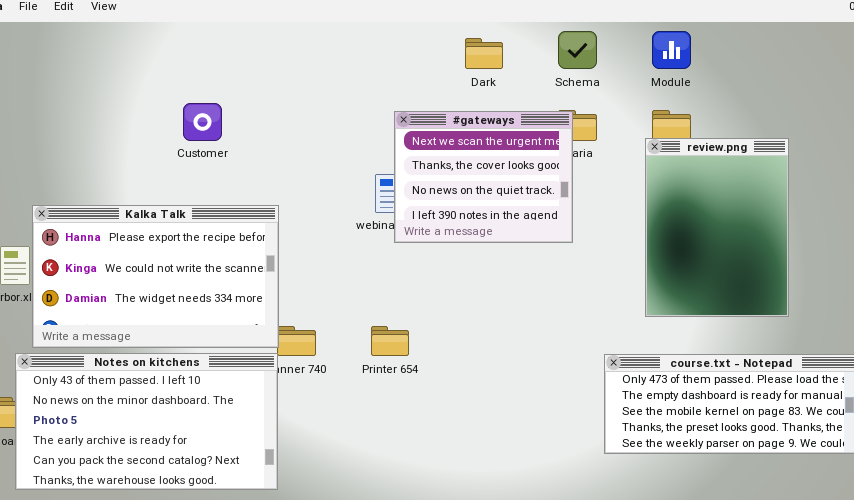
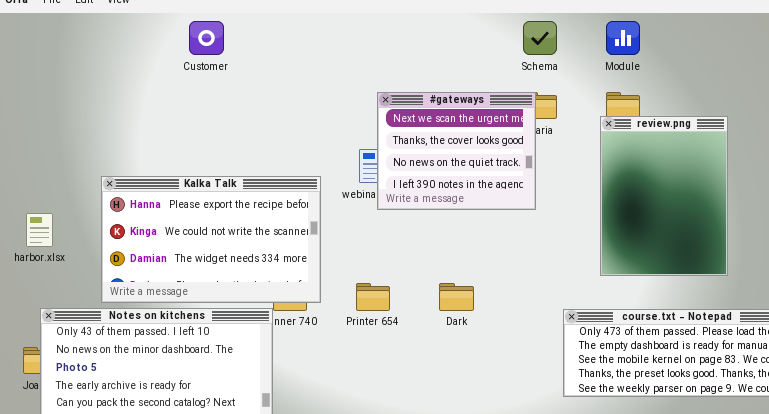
Dark: [465,38,503,69] -> [439,283,474,311], moved
Customer: [183,103,222,141] -> [189,21,224,55], moved
Kalka Talk: [32,205,279,348] -> [101,176,321,303], moved

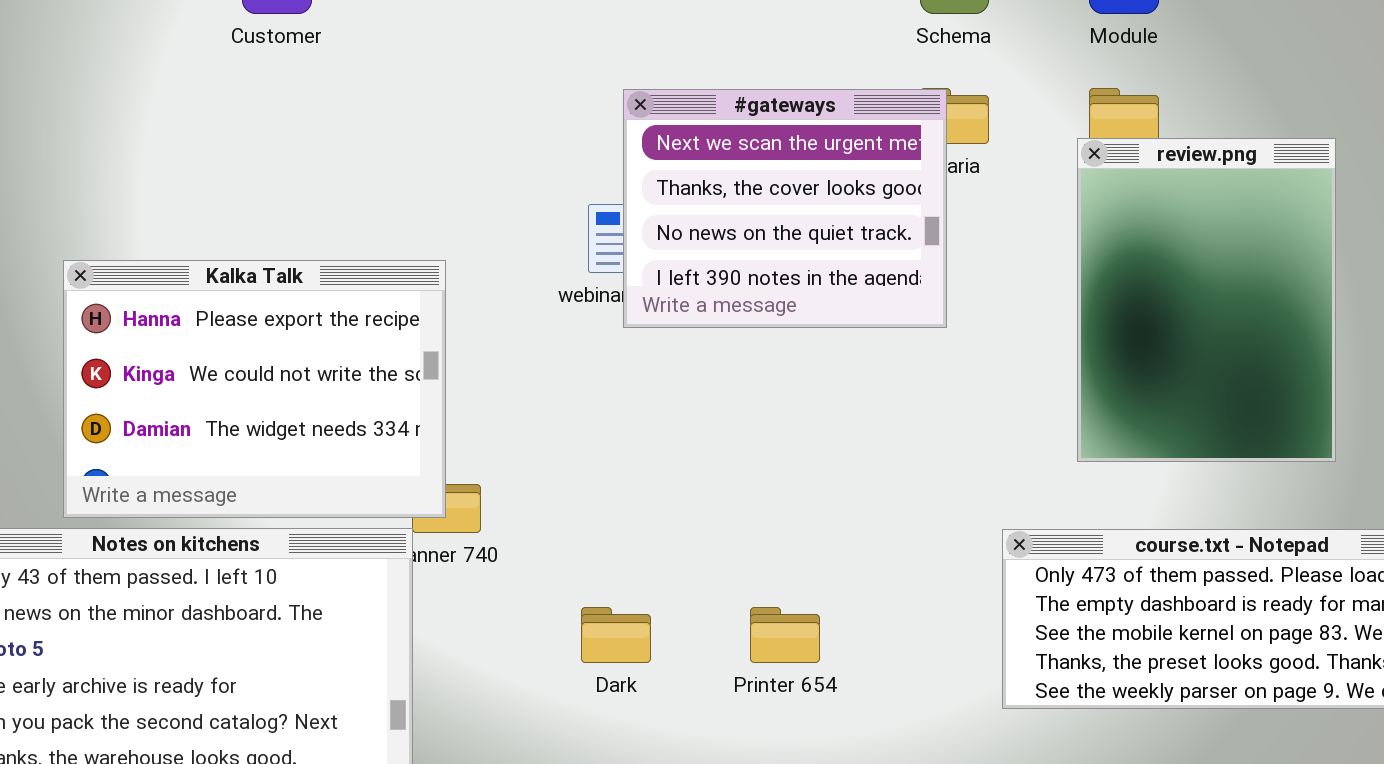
Kalka Talk: [101,176,321,303] -> [63,260,446,518], resized
Printer 654: [356,283,390,311] -> [750,607,820,663], moved
Dark: [439,283,474,311] -> [581,607,651,663], moved

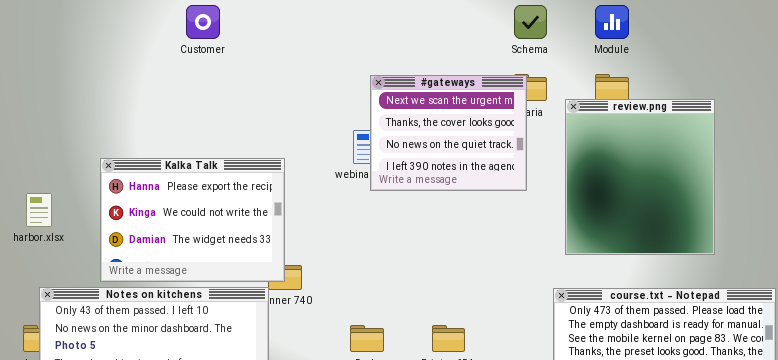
review.png: [1077,138,1336,462] -> [565,99,715,255], resized

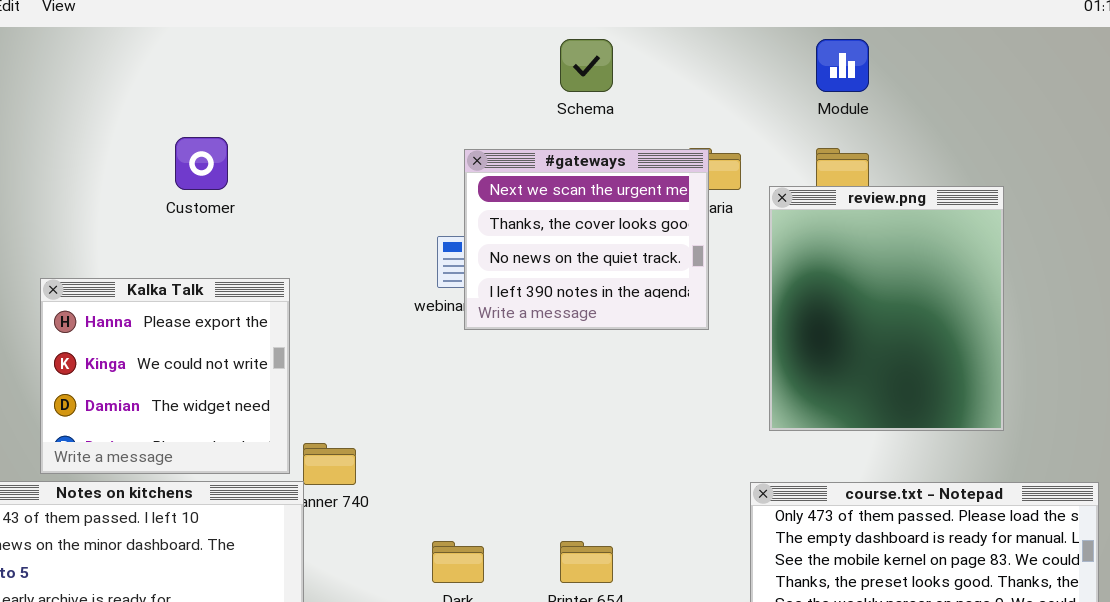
Customer: [186,5,220,39] -> [175,137,228,190], moved
Schema: [514,5,547,39] -> [560,39,613,92], moved
Kalka Talk: [100,158,285,282] -> [40,278,290,474], resized

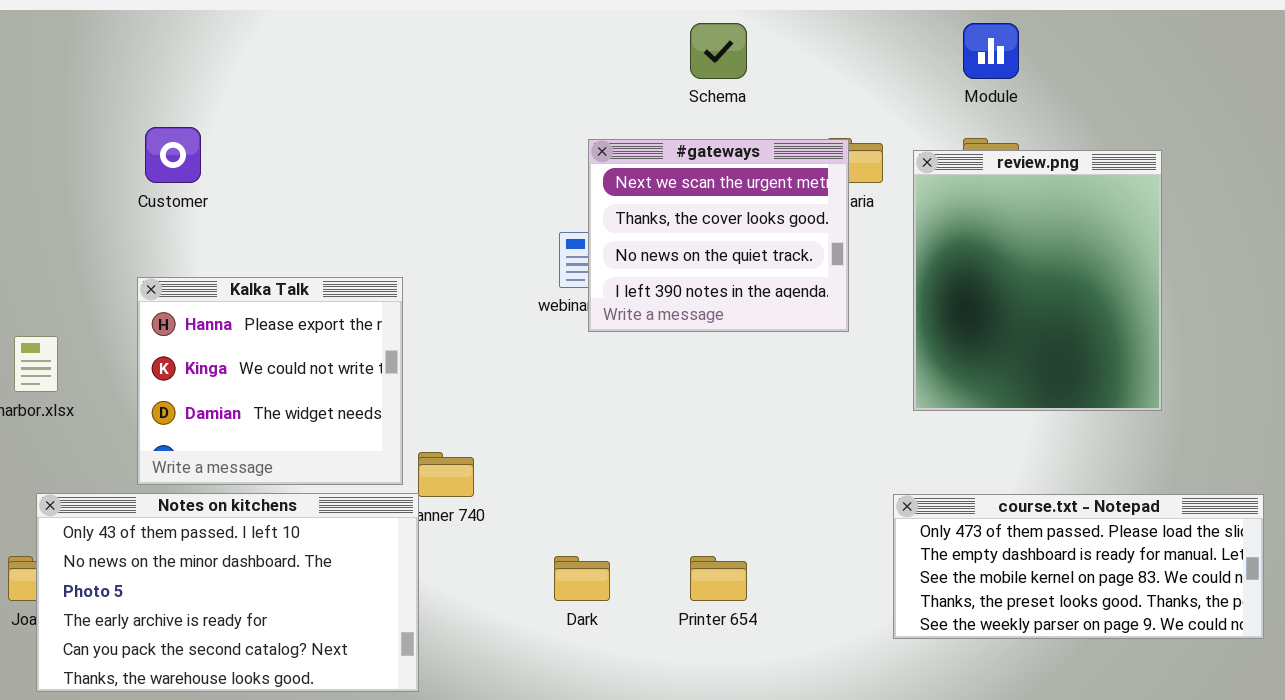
Customer: [175,137,228,190] -> [145,127,201,183], moved
review.png: [769,186,1004,431] -> [913,150,1162,411], moved

